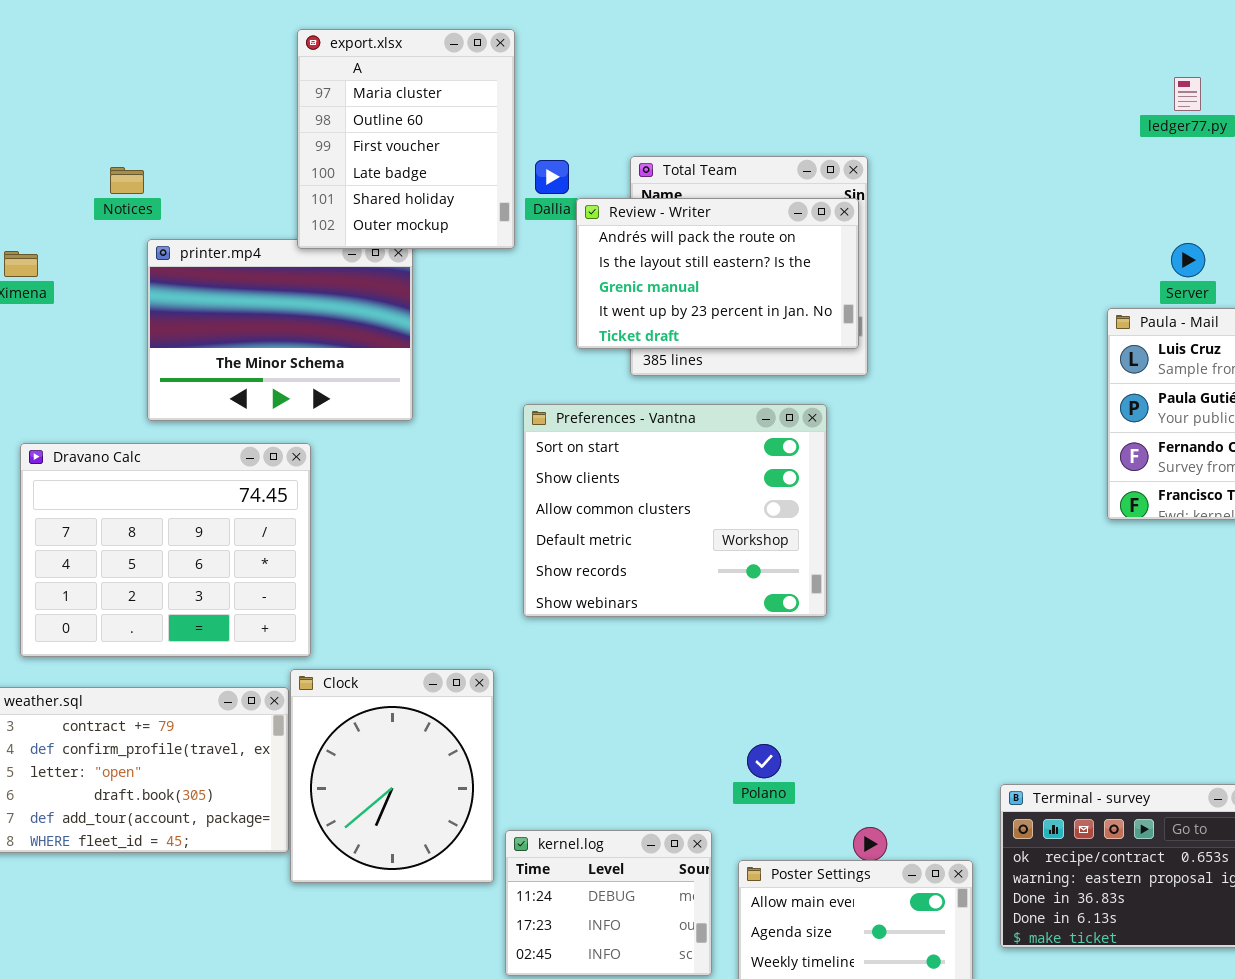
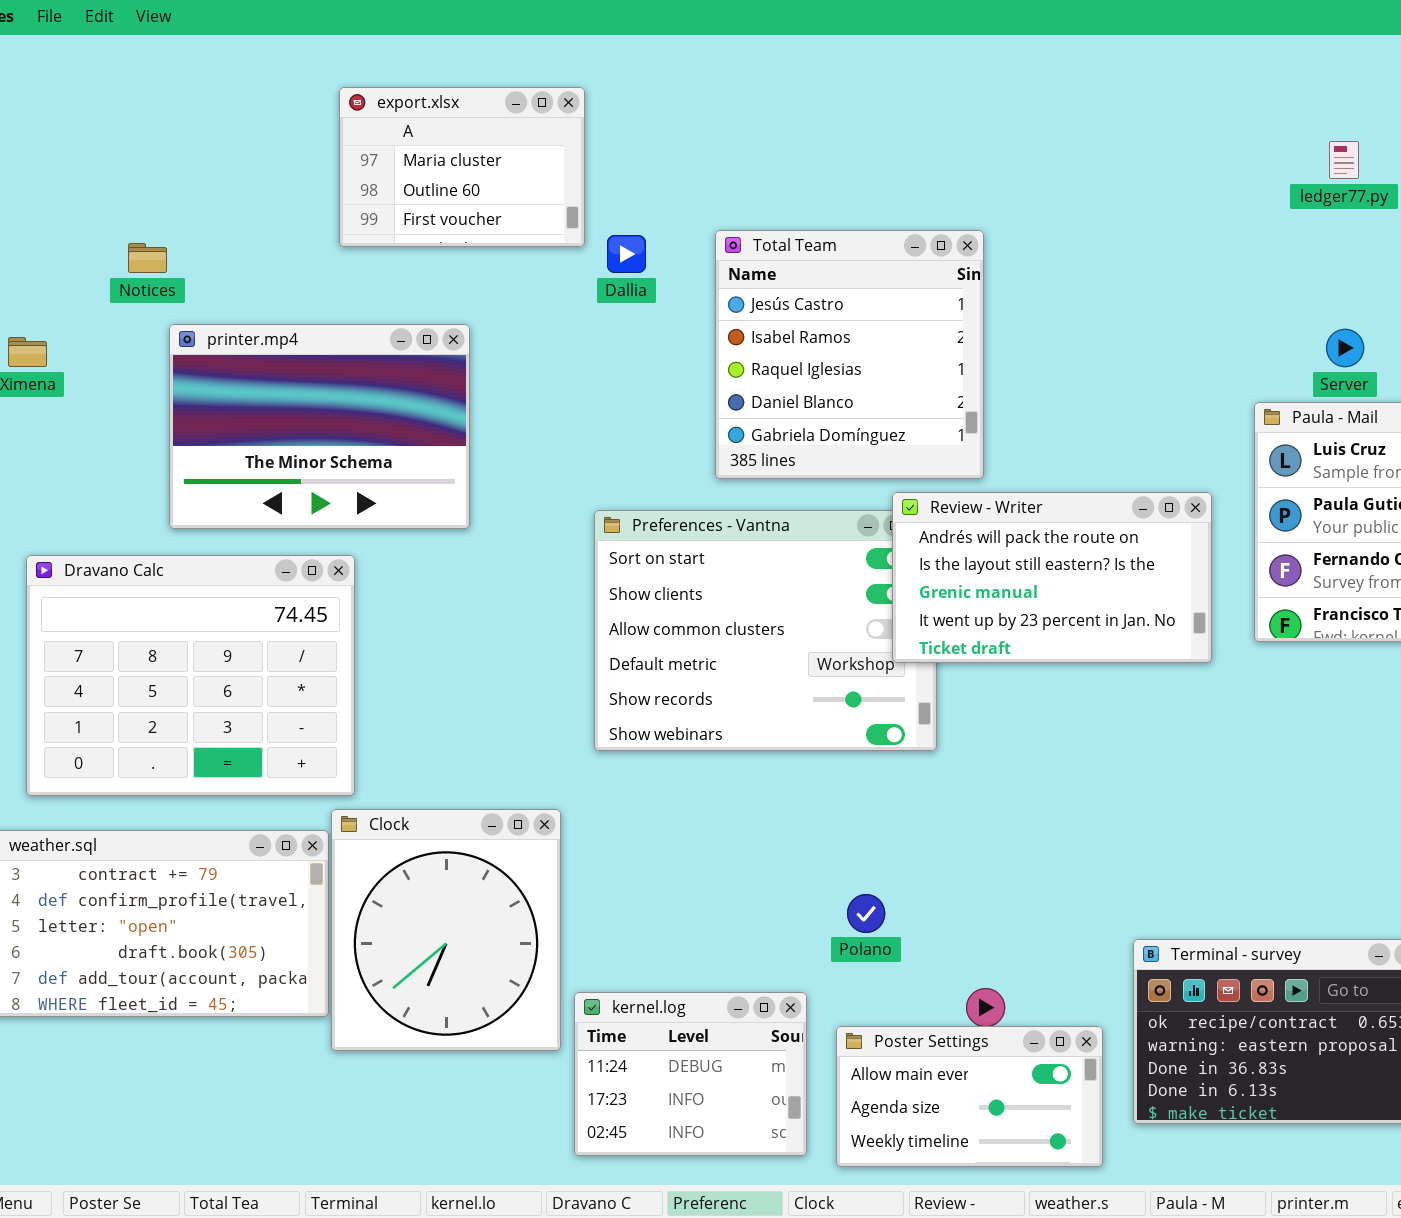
export.xlsx: [297,29,515,249] -> [339,87,585,247], resized
Review - Writer: [576,198,859,349] -> [892,492,1212,663], moved

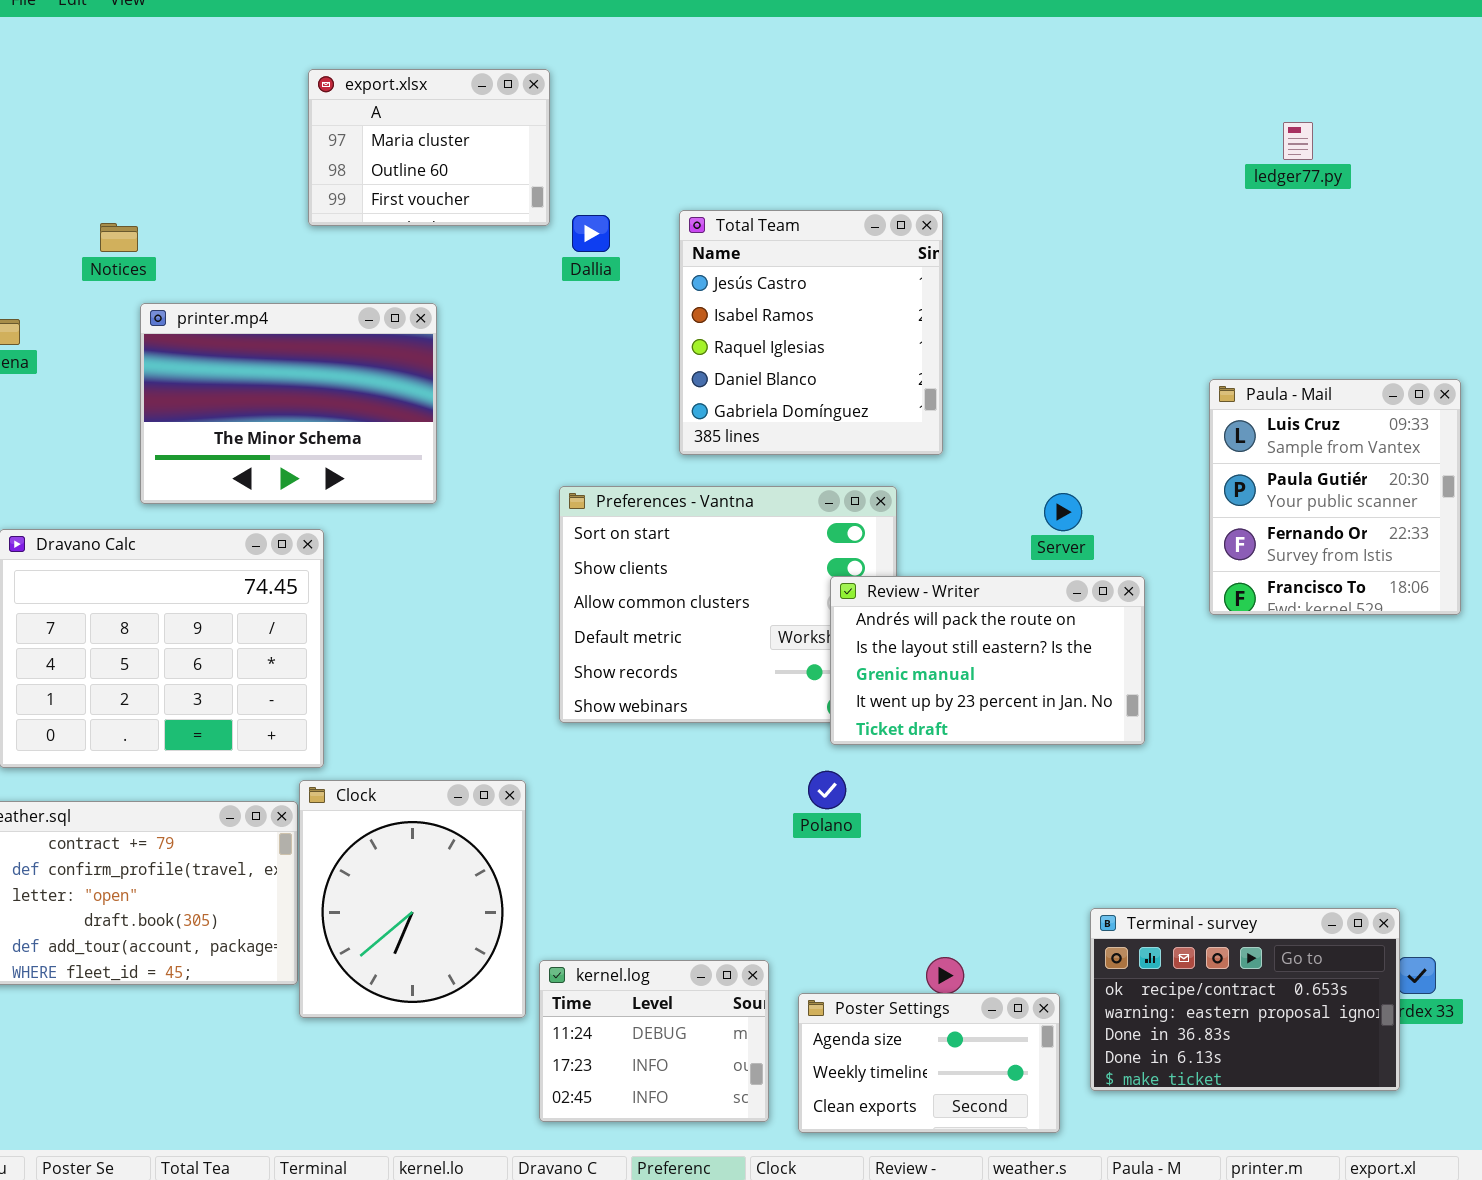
Server: [1326,329,1364,367] -> [1044,493,1082,531], moved
Review - Writer: [892,492,1212,663] -> [830,576,1145,745], moved
Polano: [847,894,885,933] -> [808,771,846,809], moved
Poster Settings: [836,1026,1103,1167] -> [798,993,1060,1133], scrolled down 1 row

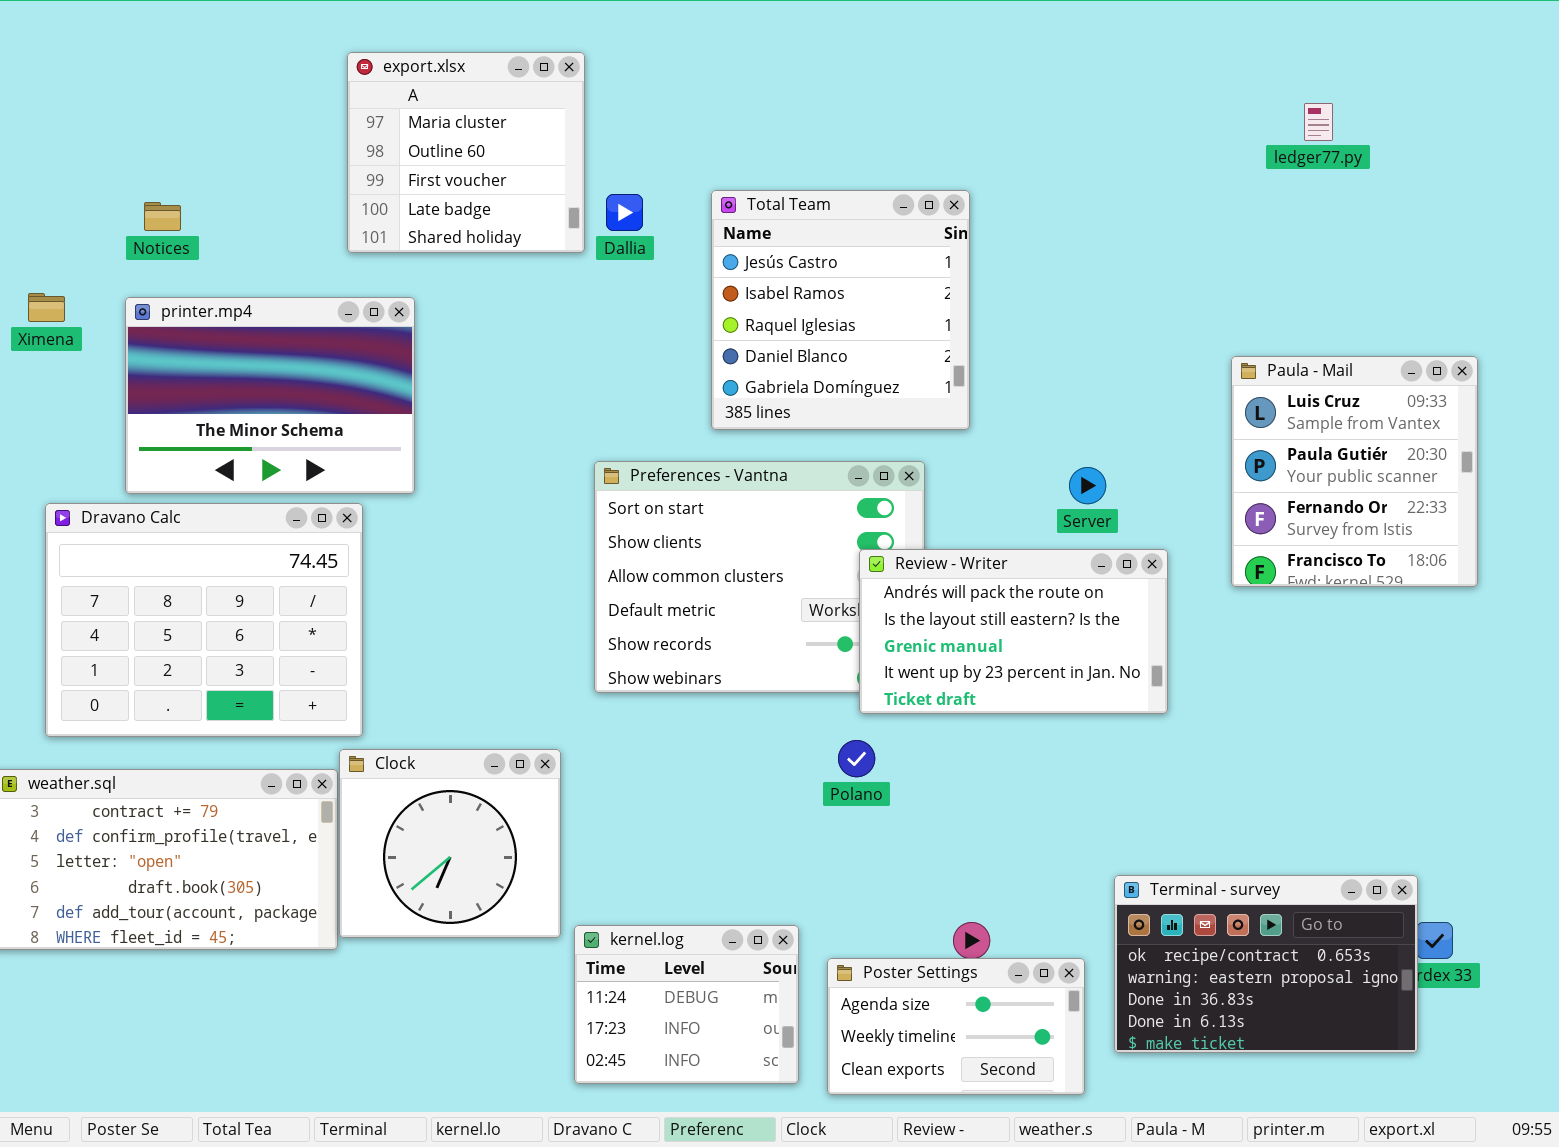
export.xlsx: [308,69,550,226] -> [347,52,585,253], resized
printer.mp4: [140,303,437,504] -> [125,297,415,494], moved
Clock: [299,780,526,1018] -> [339,749,561,938], resized

